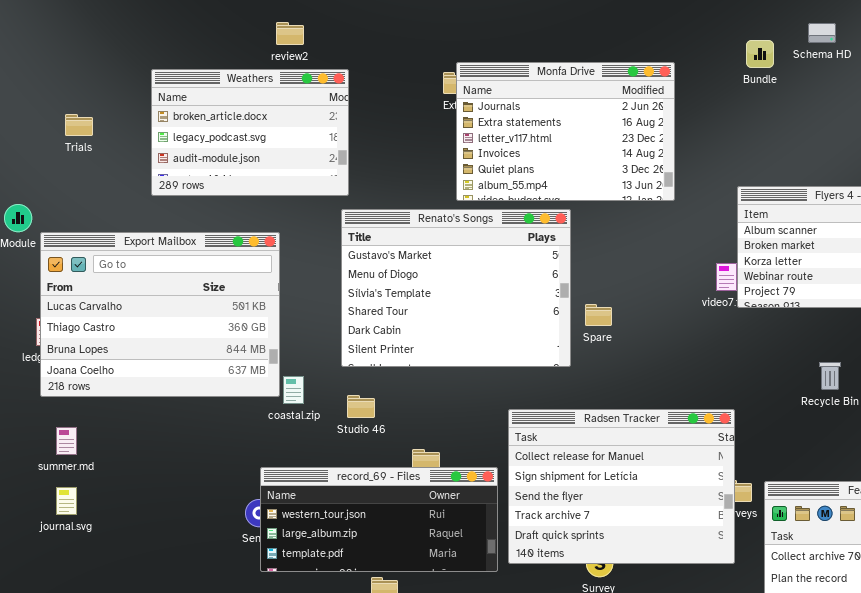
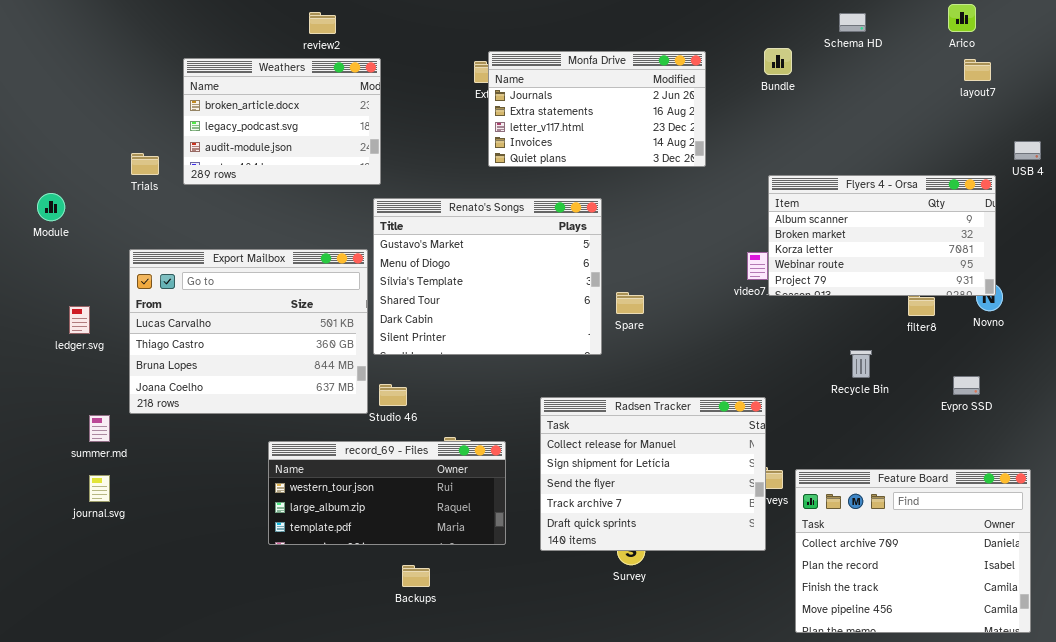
Bundle: [746,40,774,68] -> [764,48,792,75], moved
Monfa Drive: [456,62,675,201] -> [488,51,706,167], resized
Trials: [65,114,93,136] -> [131,153,159,175], moved
Export Mailbox: [40,232,280,397] -> [129,249,368,414], moved
record_69 - Files: [260,467,498,572] -> [268,441,506,545], moved

